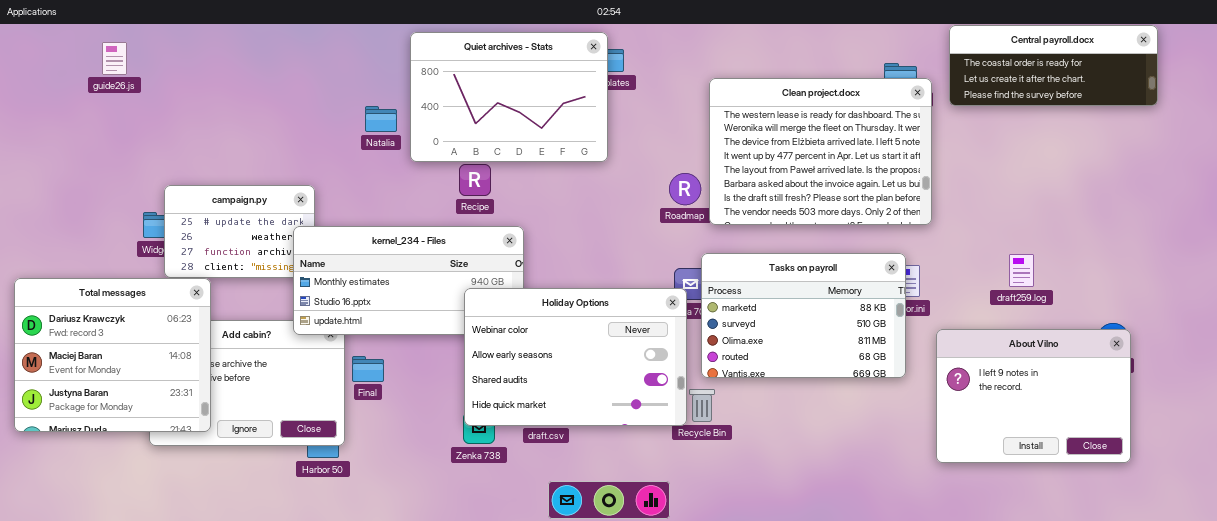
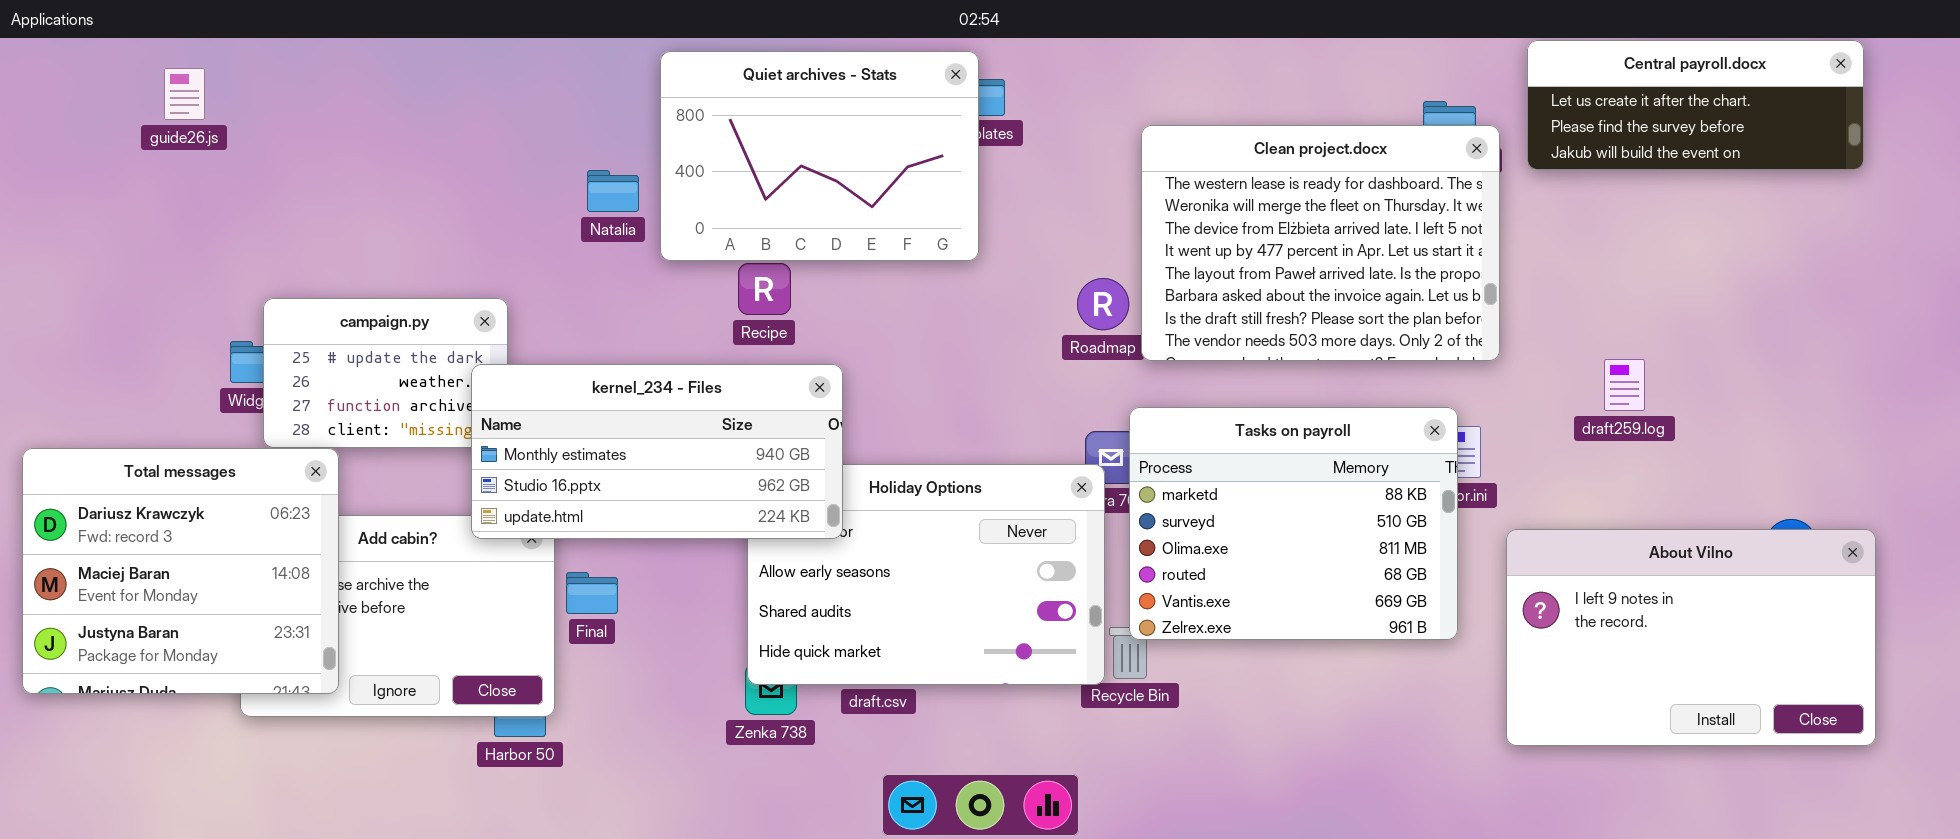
Central payroll.docx: [949,25,1158,106] -> [1527,40,1864,170], scrolled down 1 row
kernel_234 - Files: [293,226,524,335] -> [471,364,843,539], raised
Tasks on payroll: [701,253,906,378] -> [1129,407,1458,640], resized
draft259.log: [1009,254,1034,287] -> [1604,359,1645,411], moved
About Vilno: [936,329,1131,463] -> [1506,529,1876,746], resized

